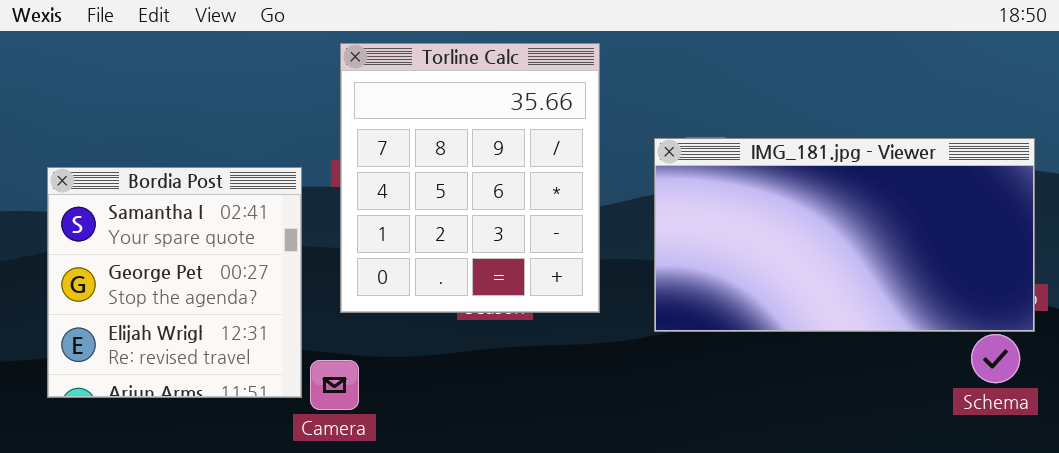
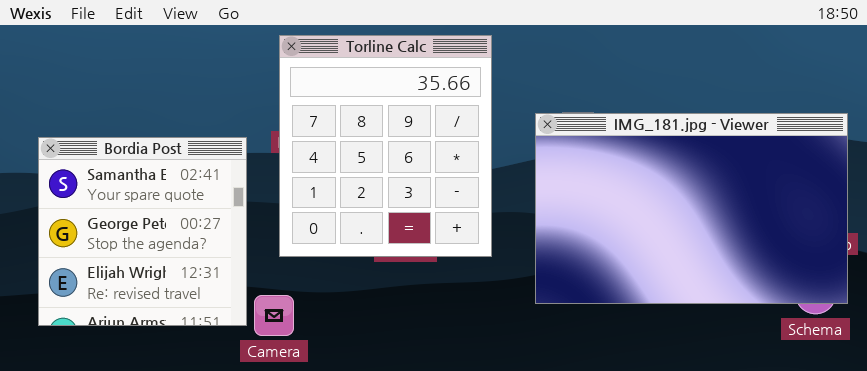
IMG_181.jpg - Viewer: [654,138,1035,332] -> [535,113,848,304], resized

